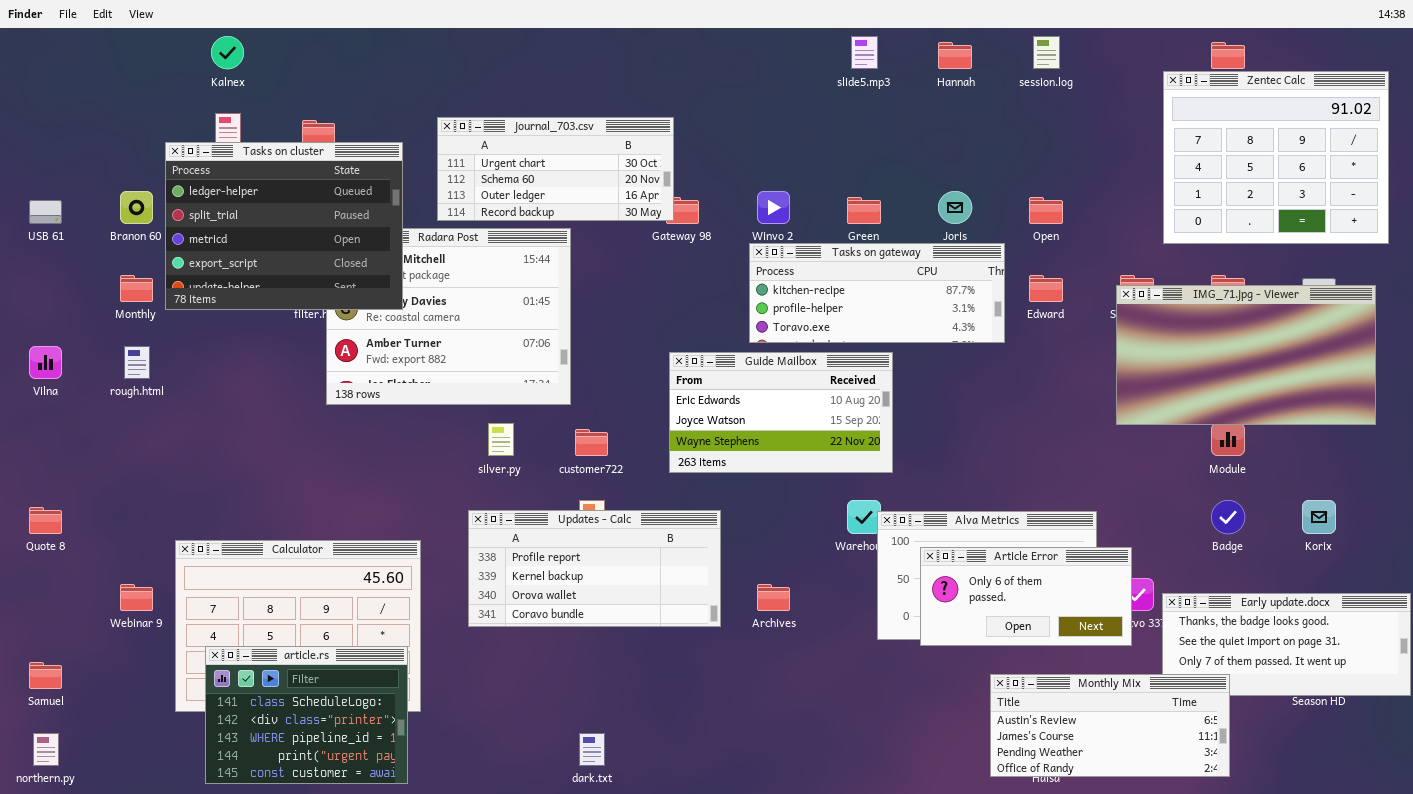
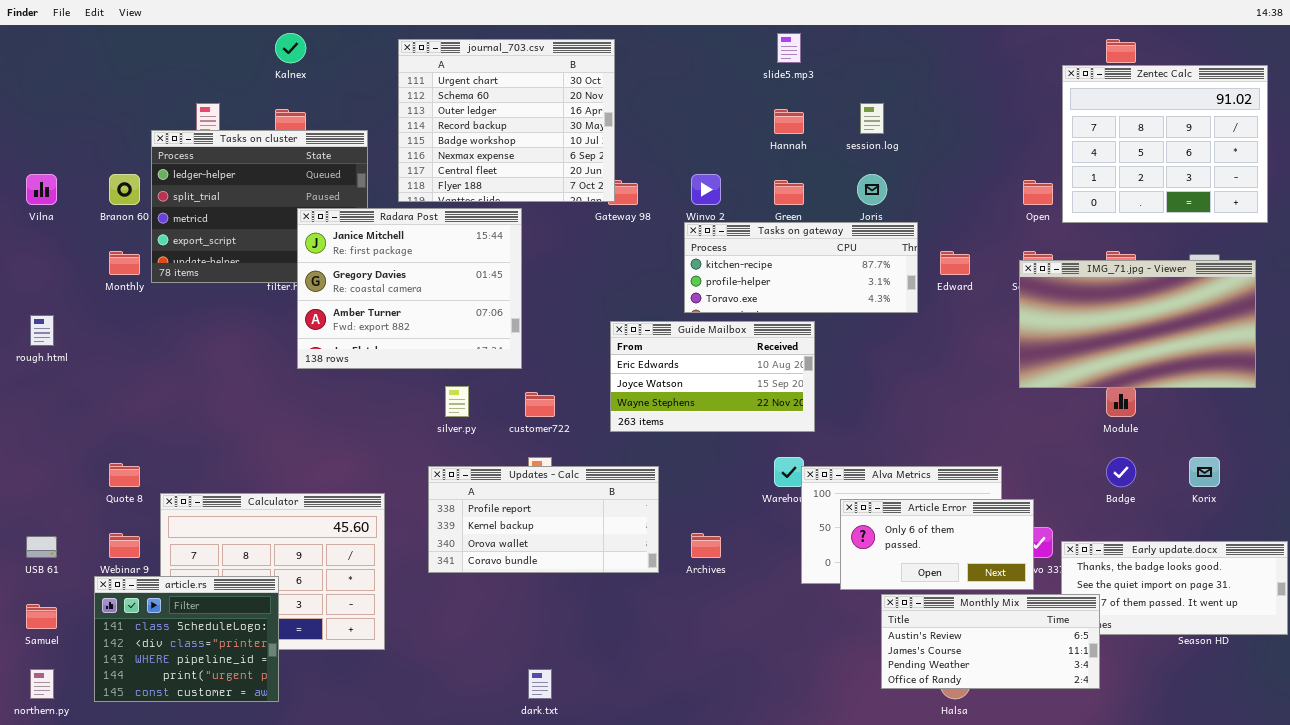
Kalnex: [211,36,244,69] -> [275,33,306,63], moved
session.log: [1033,36,1060,69] -> [860,103,884,134], moved
Hannah: [938,42,972,69] -> [774,109,804,134], moved
journal_703.csv: [437,117,674,221] -> [398,39,615,202], resized
Open: [1029,197,1063,224] -> [1023,180,1053,205], moved
USB 61: [29,200,62,224] -> [26,536,57,558], moved
Radara Post: [326,228,571,405] -> [297,208,522,369], raised
Vilna: [29,346,62,379] -> [26,174,57,205], moved
rough.html: [124,346,150,379] -> [30,315,54,346], moved
Quote 8: [29,507,62,534] -> [109,463,140,487], moved
article.rs: [205,646,408,784] -> [94,576,279,702], moved
Monthly Mix: [990,674,1230,777] -> [881,594,1100,689], moved

